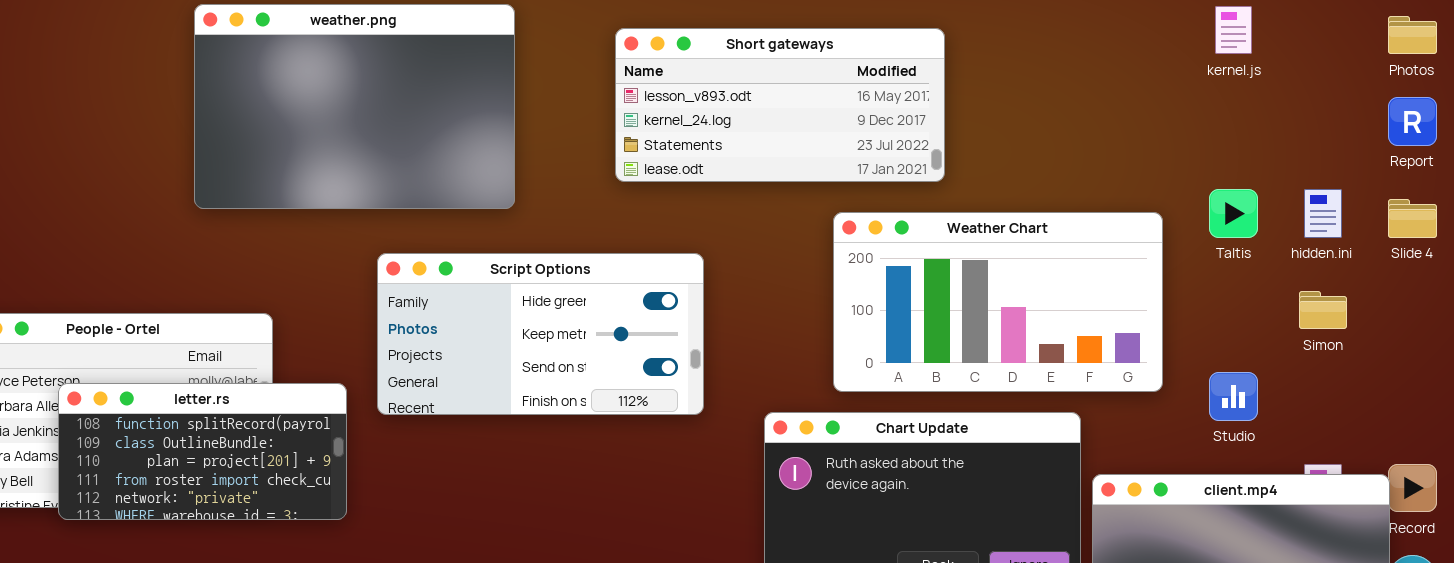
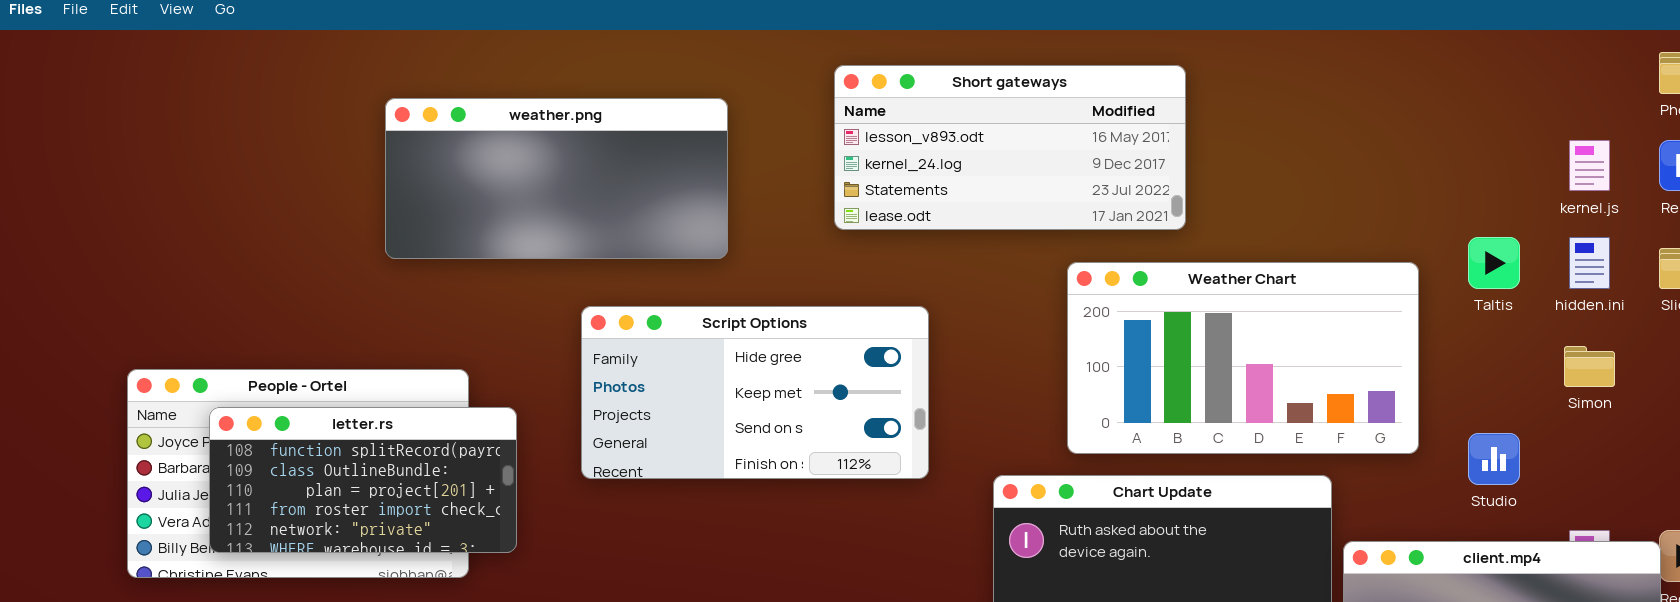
weather.png: [194,4,515,209] -> [385,98,728,259], resized
kernel.js: [1215,6,1252,54] -> [1569,140,1610,191], moved
letter.rs: [58,383,347,520] -> [209,407,517,553], moved

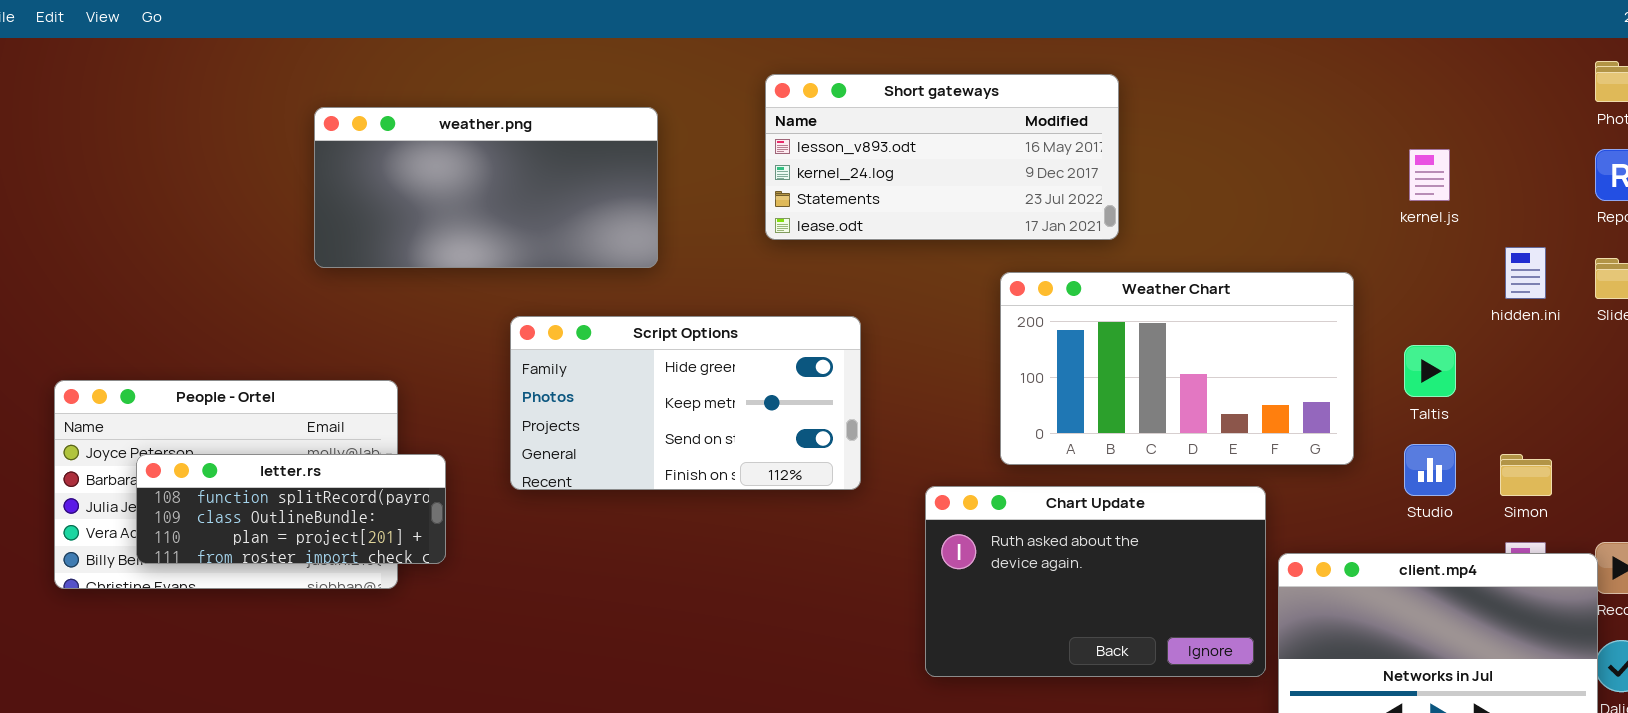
kernel.js: [1569,140,1610,191] -> [1409,149,1450,201], moved
Taltis: [1468,237,1520,289] -> [1404,345,1456,397], moved
Simon: [1564,346,1615,387] -> [1500,454,1552,496], moved
letter.rs: [209,407,517,553] -> [136,454,446,564], resized

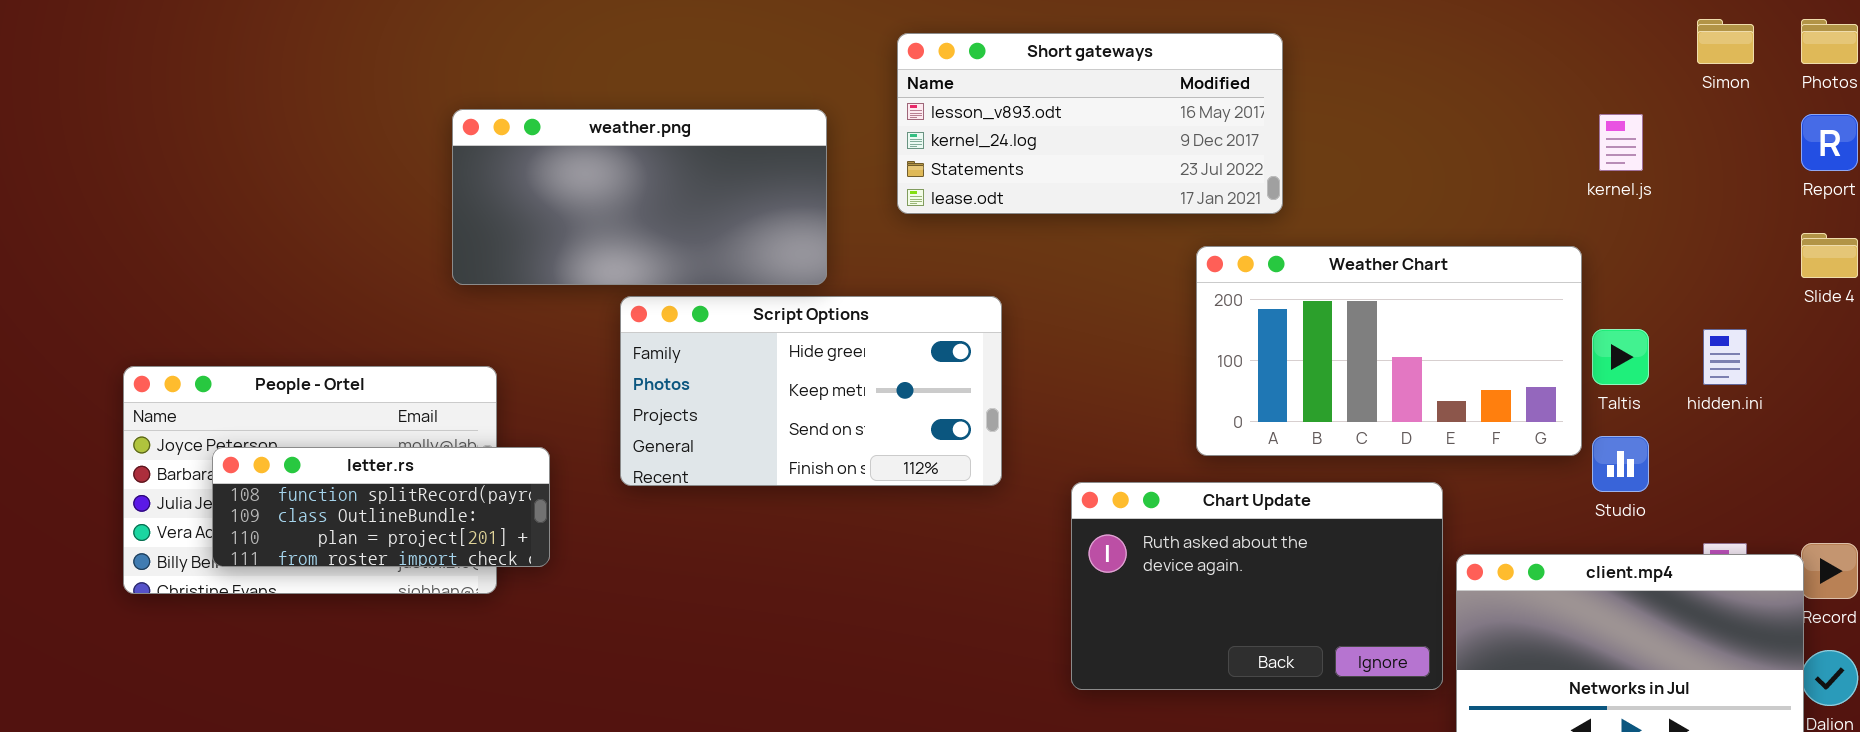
weather.png: [314,107,658,268] -> [452,109,827,285], moved
hidden.ini: [1505,247,1546,299] -> [1703,329,1747,385], moved
Weather Chart: [1000,272,1354,465] -> [1196,246,1582,456], moved
Simon: [1500,454,1552,496] -> [1697,19,1754,64], moved

